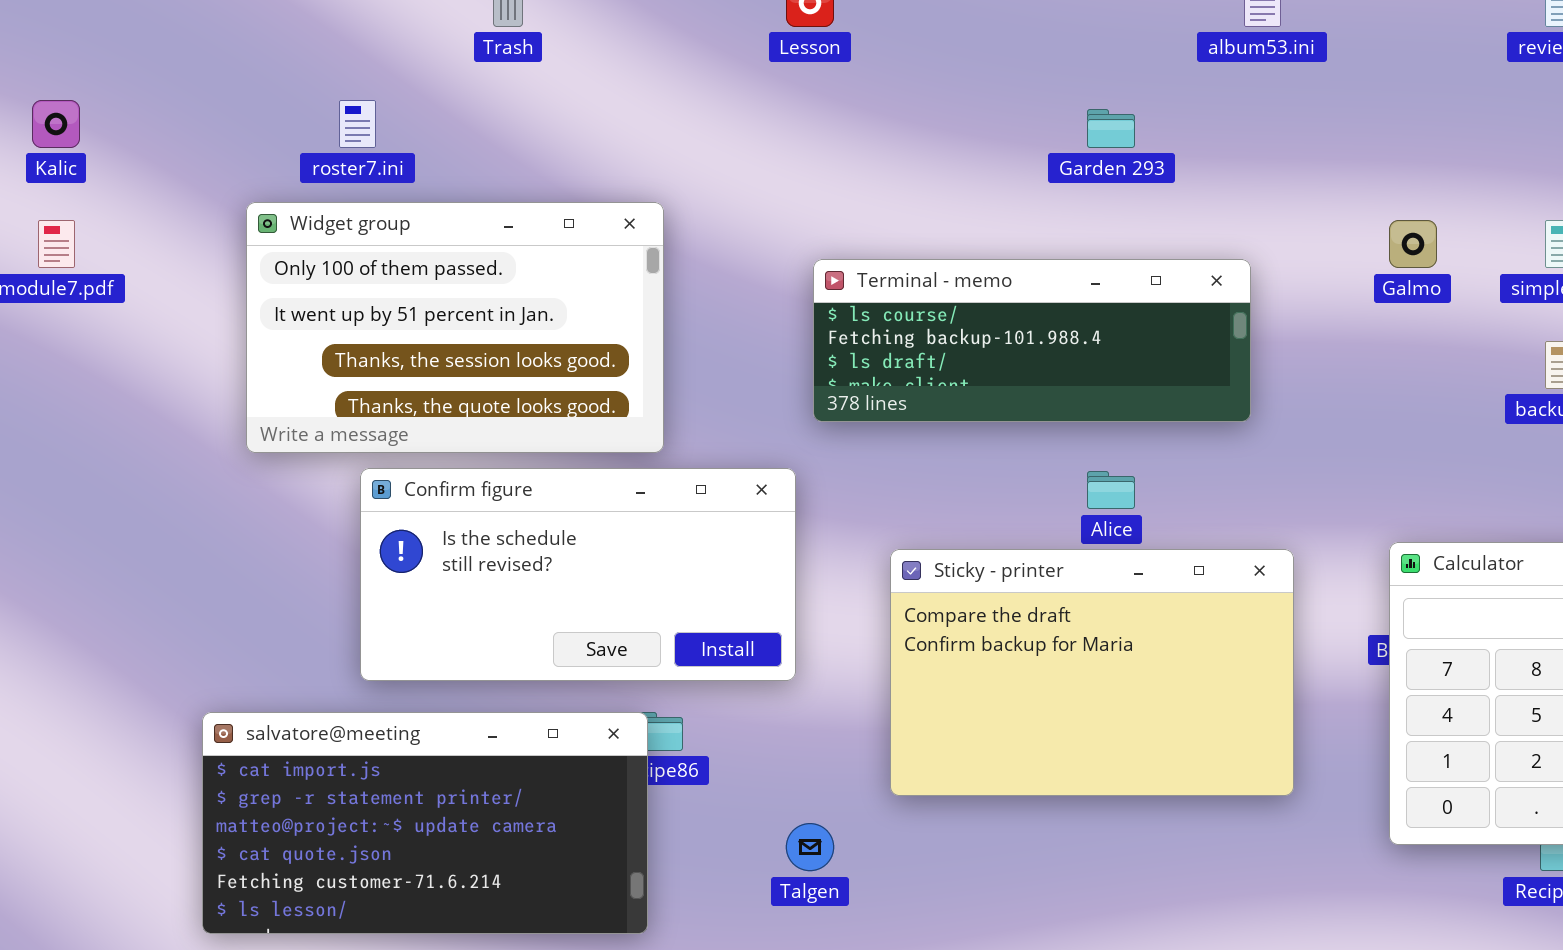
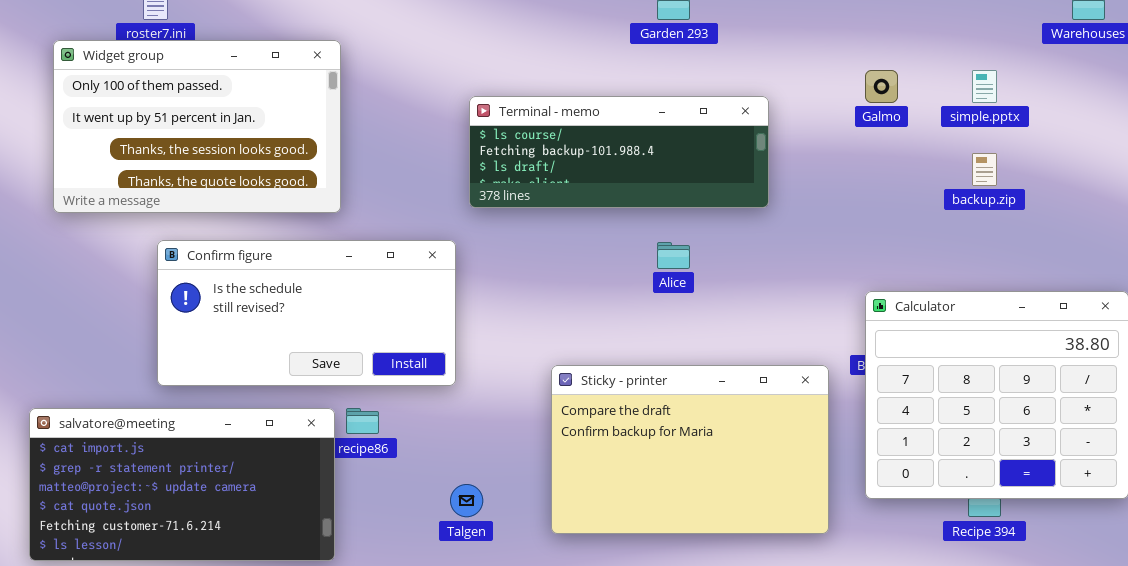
Widget group: [246,202,664,453] -> [53,40,341,213], moved
Sticky - printer: [890,549,1294,796] -> [551,365,829,534], moved
salvatore@meeting: [202,712,648,934] -> [29,408,335,561], moved

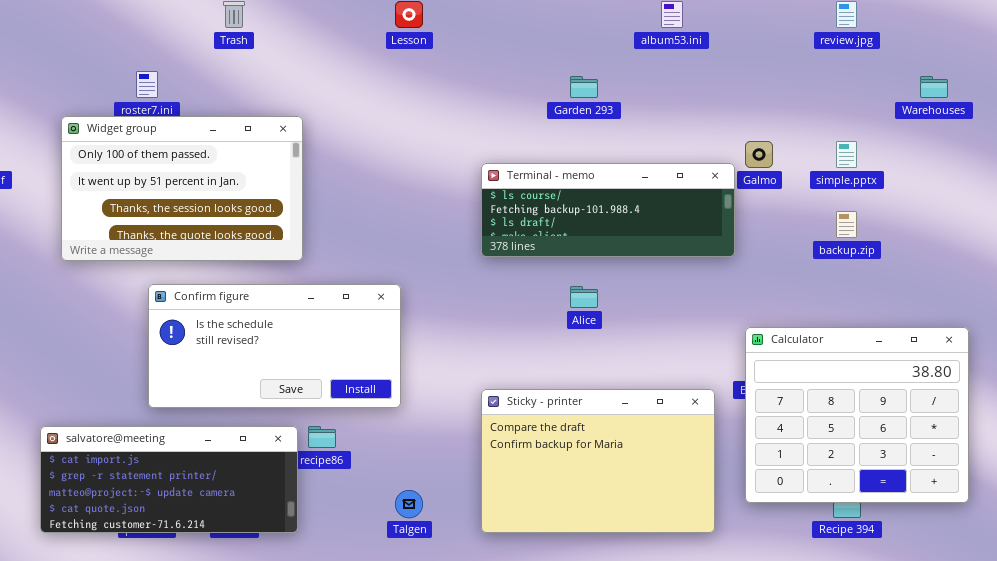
Terminal - memo: [469,96,769,208] -> [481,163,735,257], moved
salvatore@meeting: [29,408,335,561] -> [40,426,298,533], resized

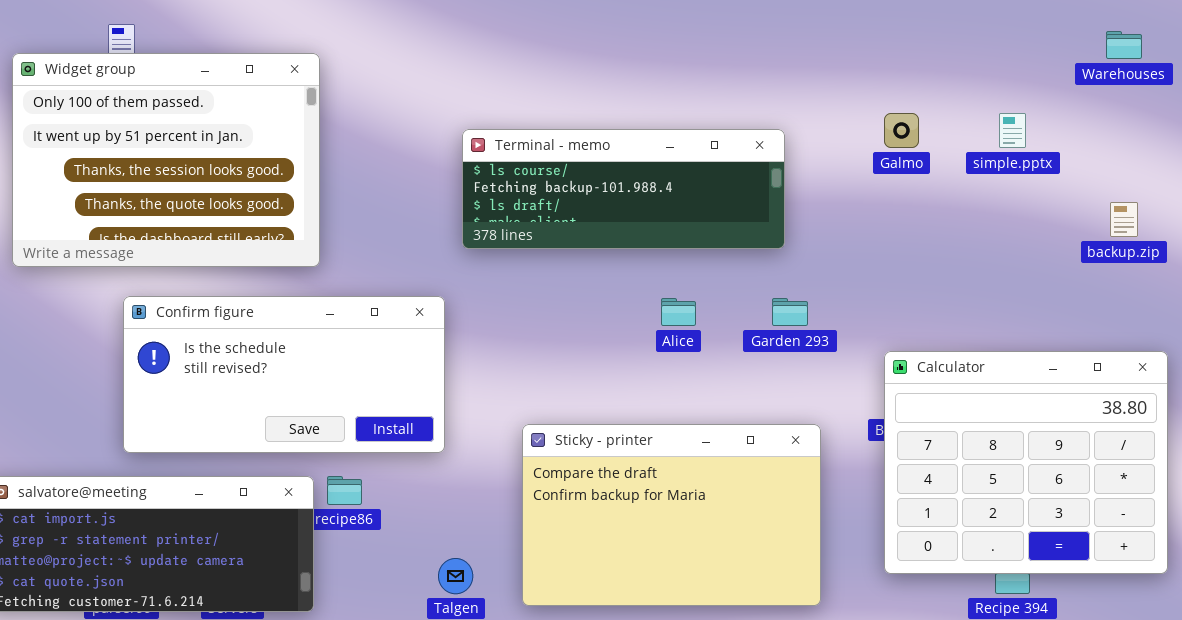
Garden 293: [570,76,598,98] -> [772,298,808,326], moved
Widget group: [61,116,303,261] -> [12,53,320,267], resized
Terminal - memo: [481,163,735,257] -> [462,129,785,249], moved
backup.zip: [836,211,857,238] -> [1110,202,1138,237], moved
Sticky - printer: [481,389,715,533] -> [522,424,821,606], moved

